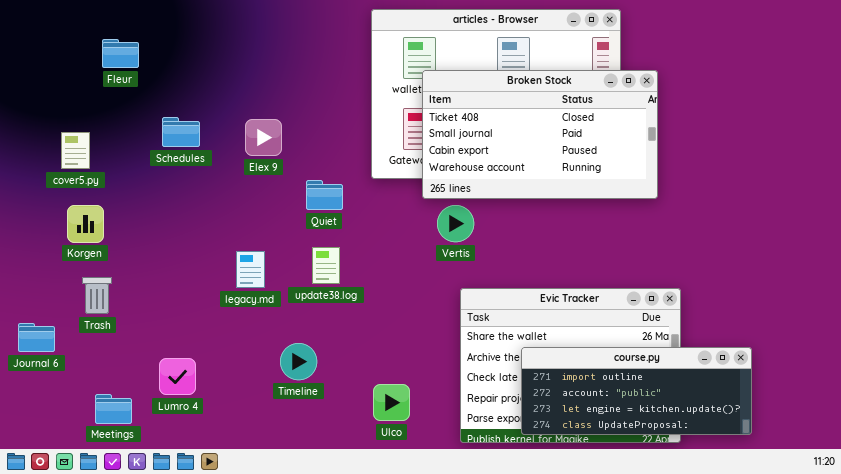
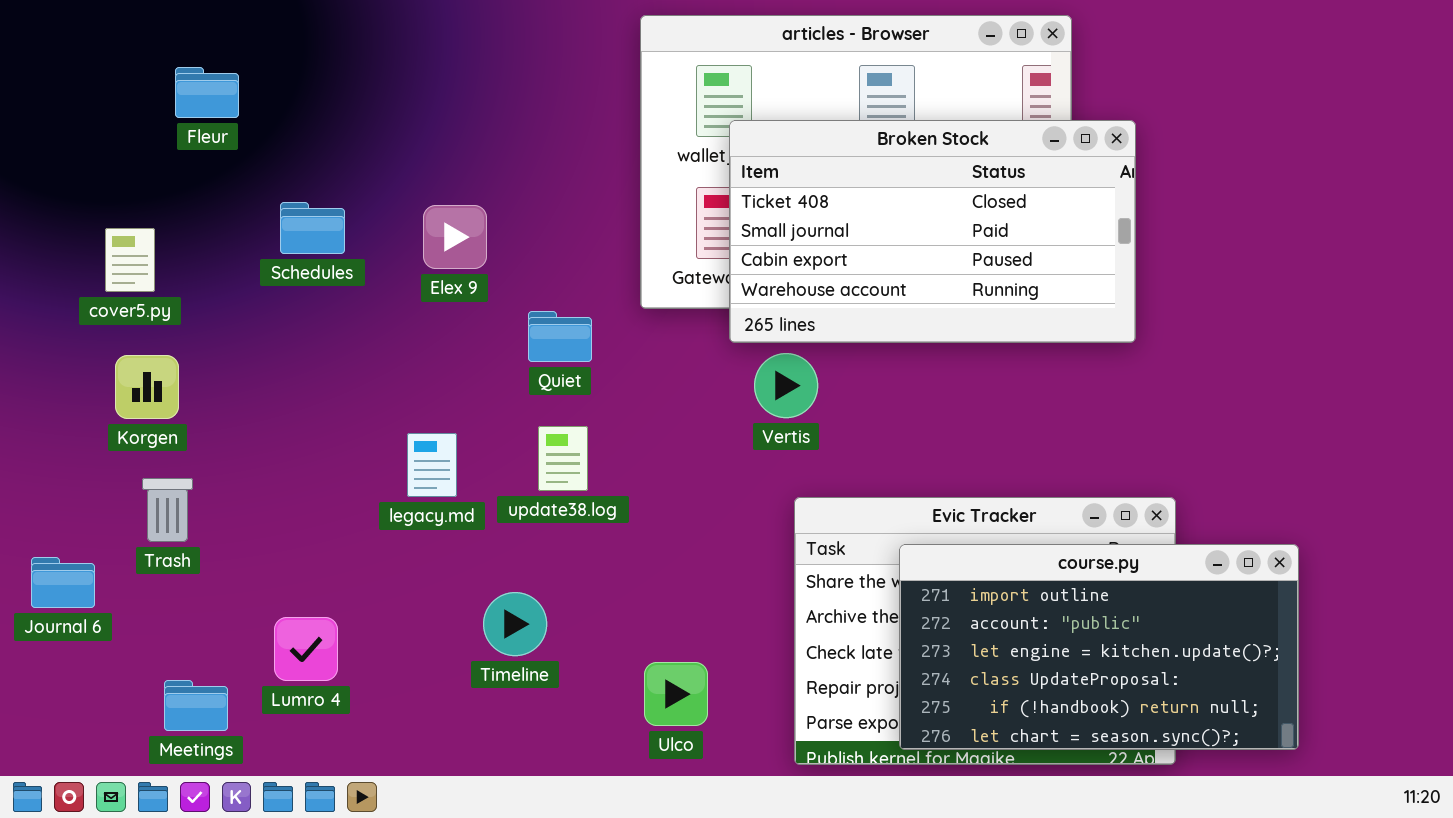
course.py: [521,347,752,435] -> [899,544,1299,750], resized

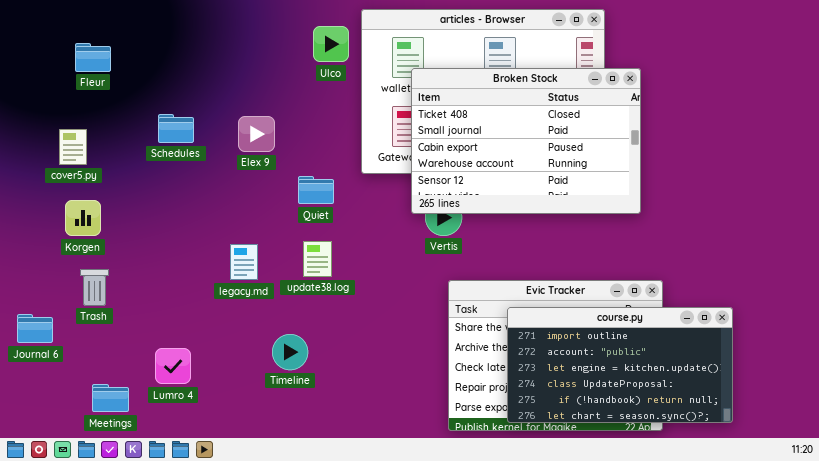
Fleur: [175,67,239,118] -> [75,43,111,72], moved
Broken Stock: [729,120,1136,343] -> [411,68,641,214], resized
Ulco: [644,662,708,726] -> [313,26,349,62], moved

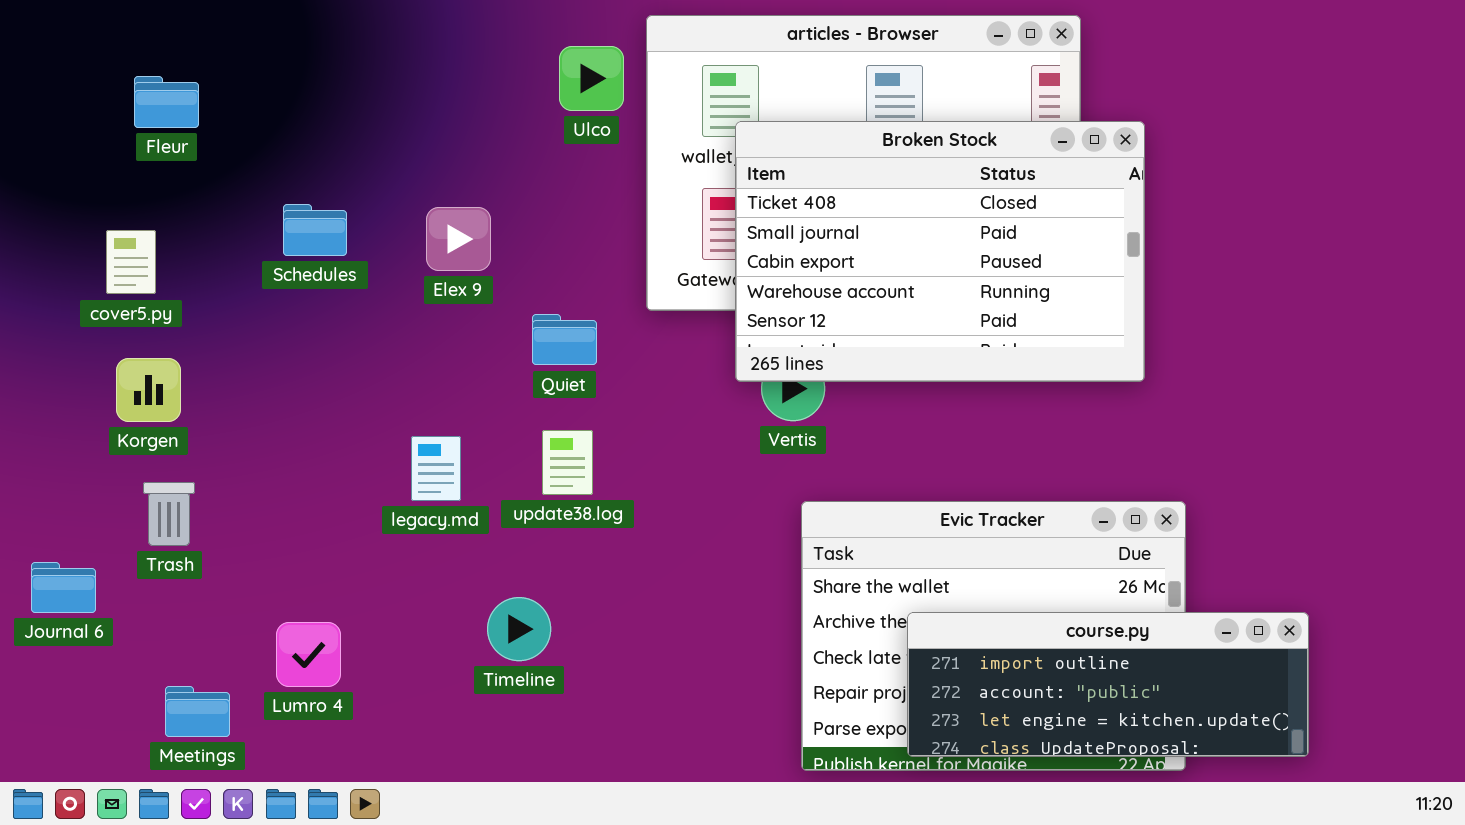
course.py: [507,307,733,423] -> [907,612,1309,757], resized

